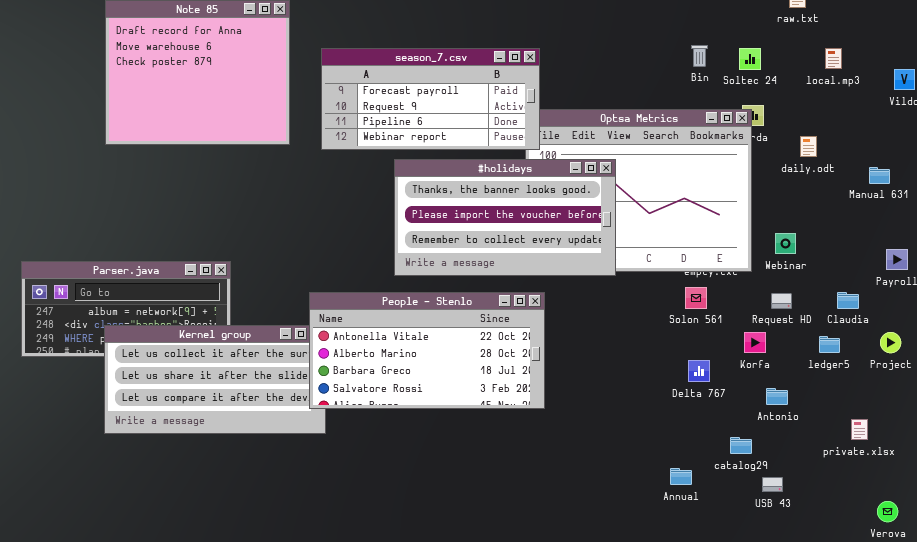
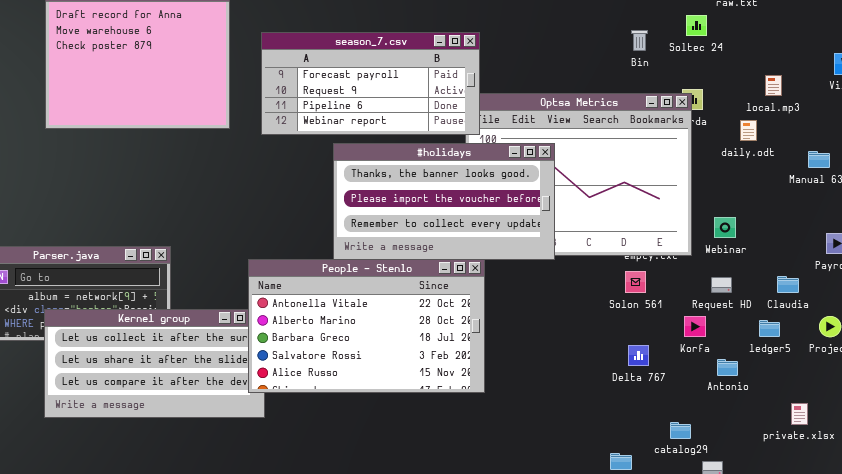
local.mp3: [825,48,842,69] -> [765,75,782,96], moved
Soltec 24: [739,48,761,70] -> [686,15,707,36], moved
People - Stenlo: [309,292,545,409] -> [248,259,485,393], resized
Antonio: [766,388,788,405] -> [717,359,738,376], moved

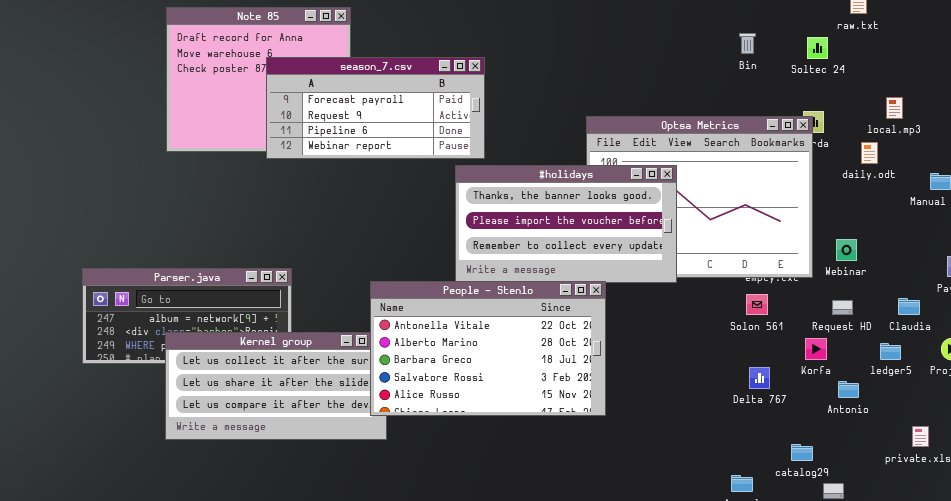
Bin: [631,30,648,51] -> [739,33,756,54], moved
season_7.csv: [261,32,480,135] -> [266,57,485,159], moved

